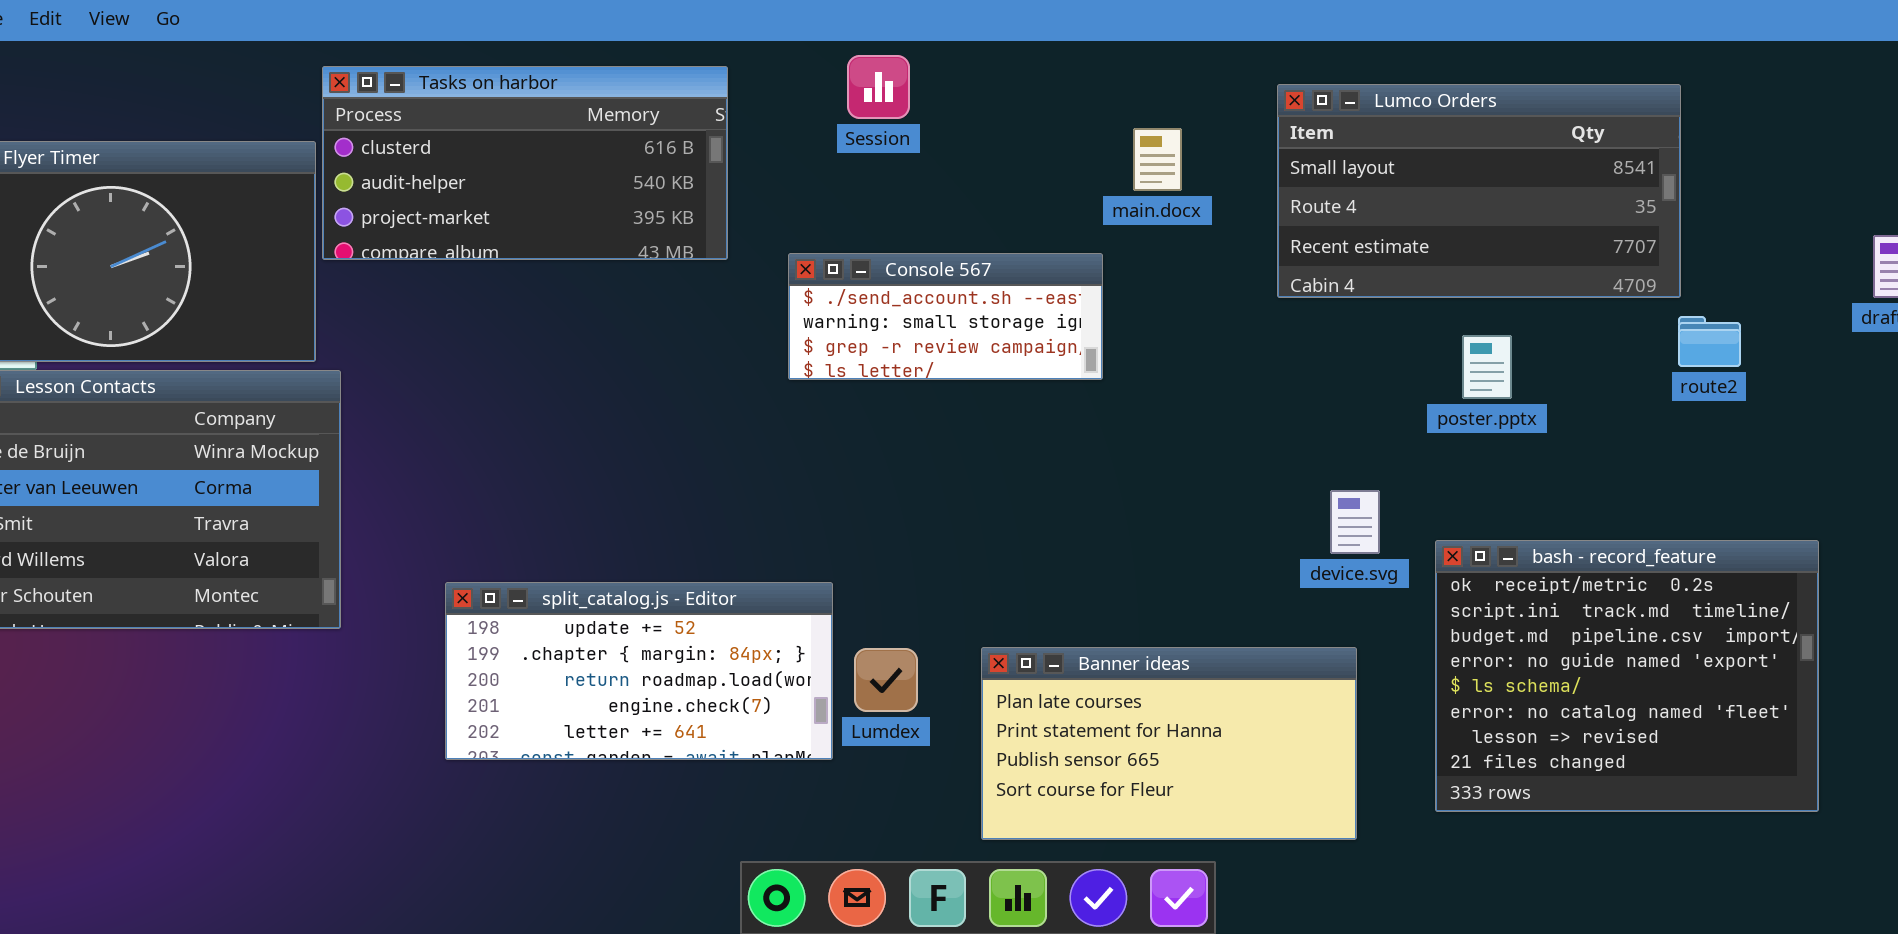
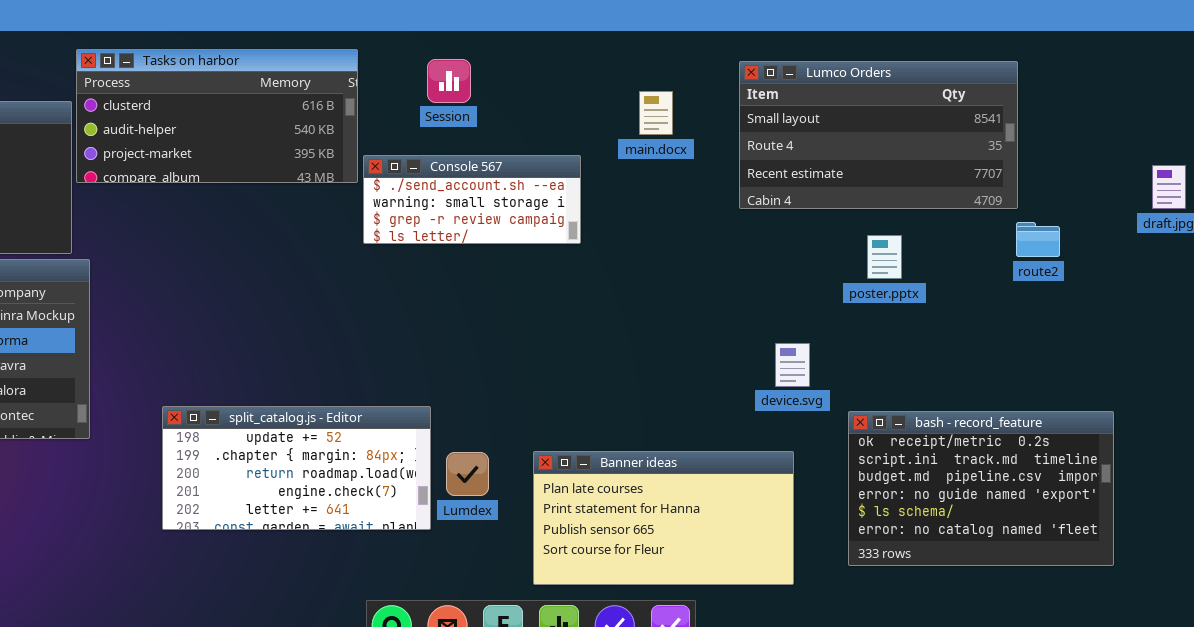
Session: [847,55,910,119] -> [427,59,471,103], moved
Console 567: [788,253,1103,380] -> [363,155,581,244], moved
bash - record_feature: [1435,540,1819,812] -> [848,411,1114,566], resized

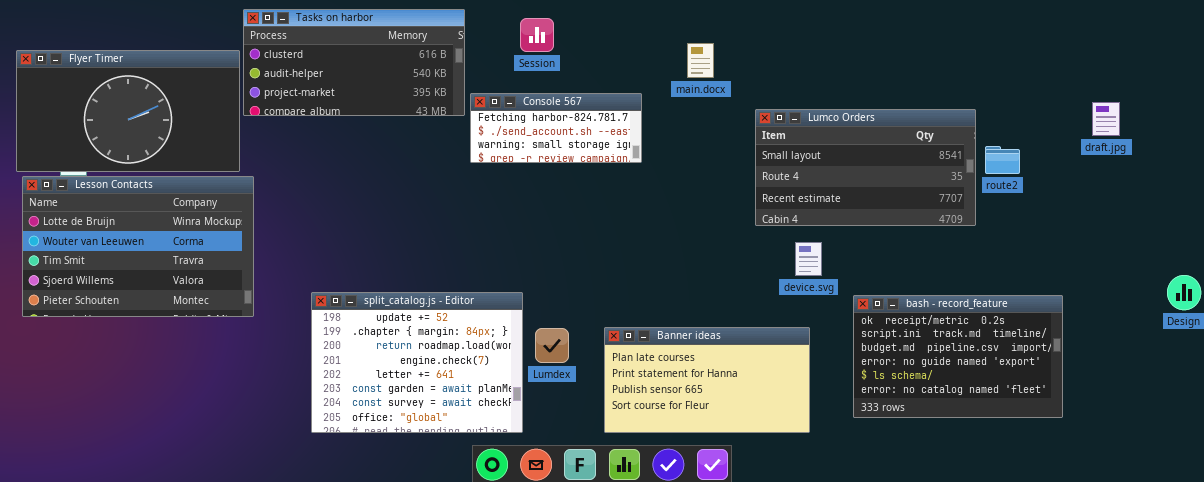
Lumco Orders: [739,61,1018,209] -> [755,109,976,226], moved
Console 567: [363,155,581,244] -> [470,93,642,163], scrolled up 1 row
split_catalog.js - Editor: [162,406,431,530] -> [311,292,523,433], resized

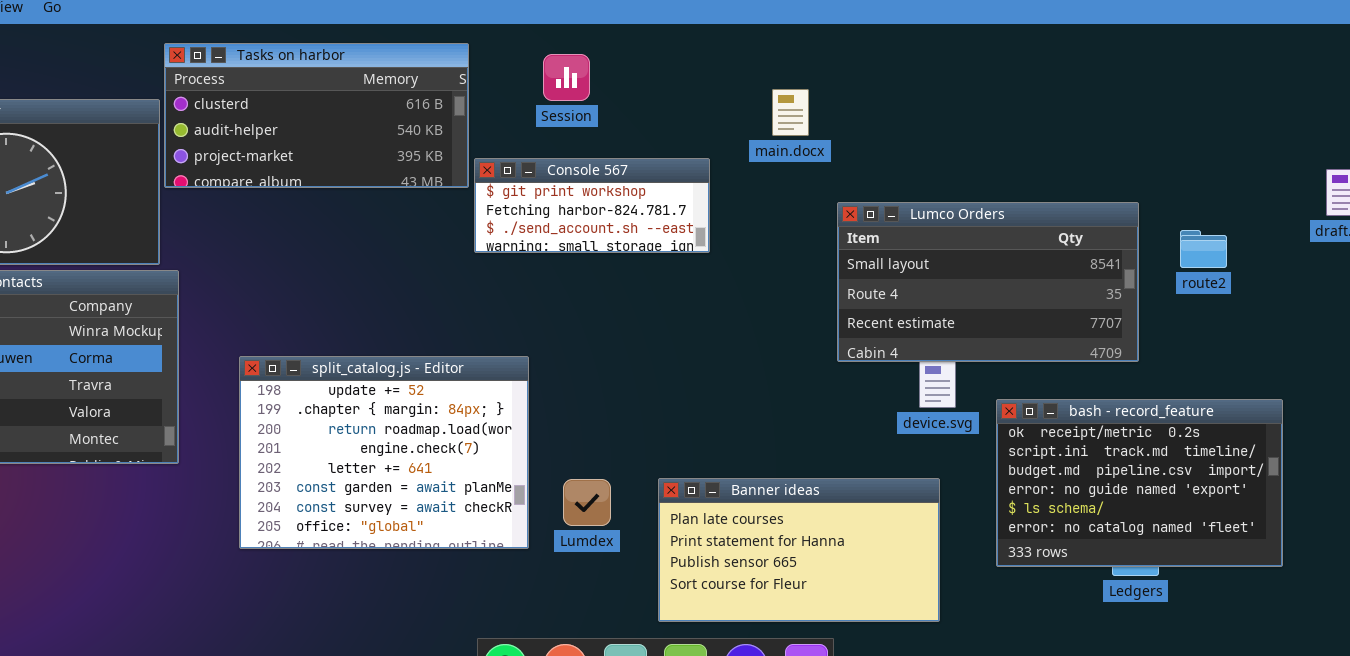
Console 567: [470,93,642,163] -> [474,158,710,253], scrolled up 1 row
Lumco Orders: [755,109,976,226] -> [837,202,1139,362], moved
split_catalog.js - Editor: [311,292,523,433] -> [239,356,529,549], moved
bash - record_feature: [853,295,1063,418] -> [996,399,1283,567], moved

